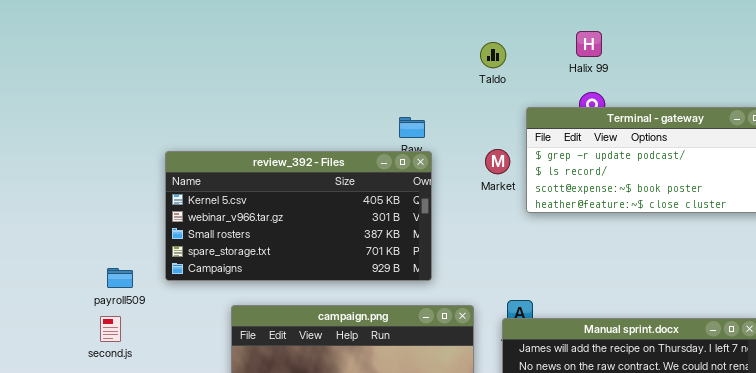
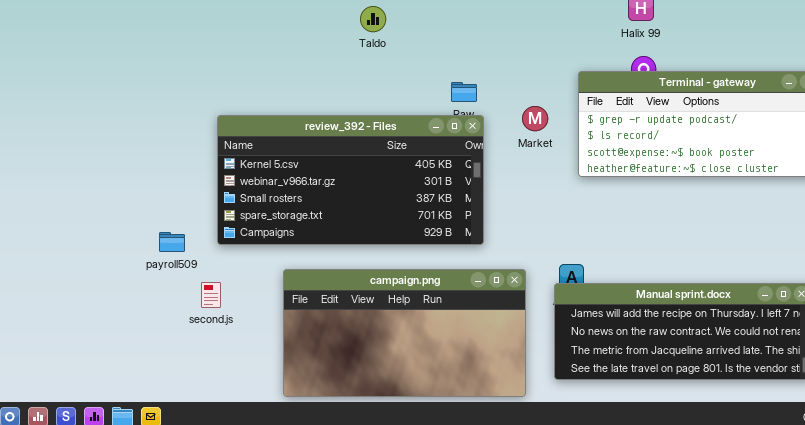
Taldo: [480,42,506,68] -> [360,6,386,32], moved
Market: [485,149,510,174] -> [522,106,548,131], moved
second.js: [100,316,121,342] -> [201,282,221,308], moved

